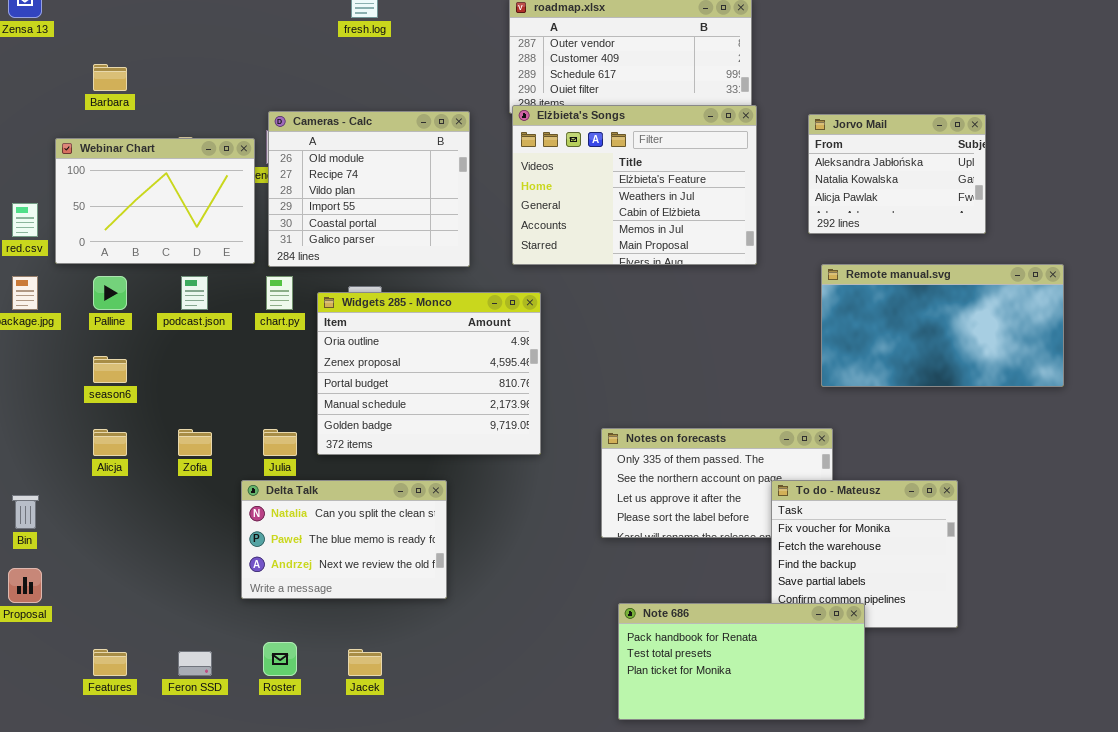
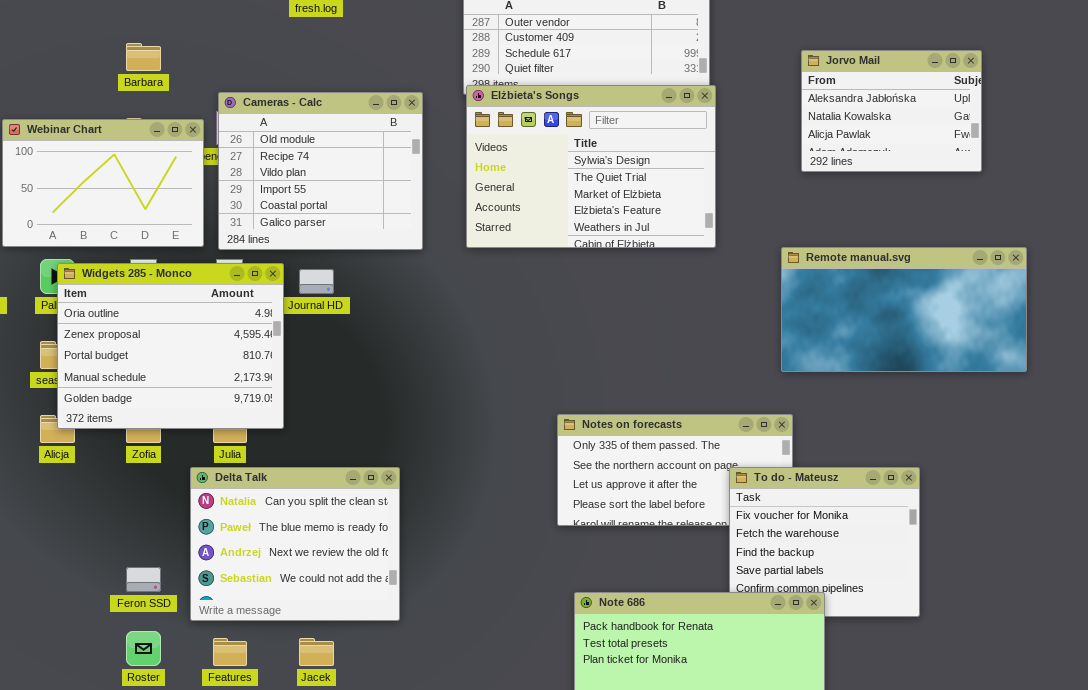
Barbara: [93,64,127,91] -> [126,43,161,71], moved
Elżbieta's Songs: [512,105,757,265] -> [466,85,716,248], scrolled up 3 rows
Jorvo Mail: [808,114,986,234] -> [801,50,982,172], moved
Widgets 285 - Monco: [317,292,541,455] -> [57,263,284,429], moved
Delta Talk: [241,480,447,599] -> [190,467,400,621], resized
Roster: [263,642,297,676] -> [126,631,161,666], moved
Features: [93,649,127,676] -> [213,638,247,666], moved
Feron SSD: [178,651,212,676] -> [126,567,161,592], moved

